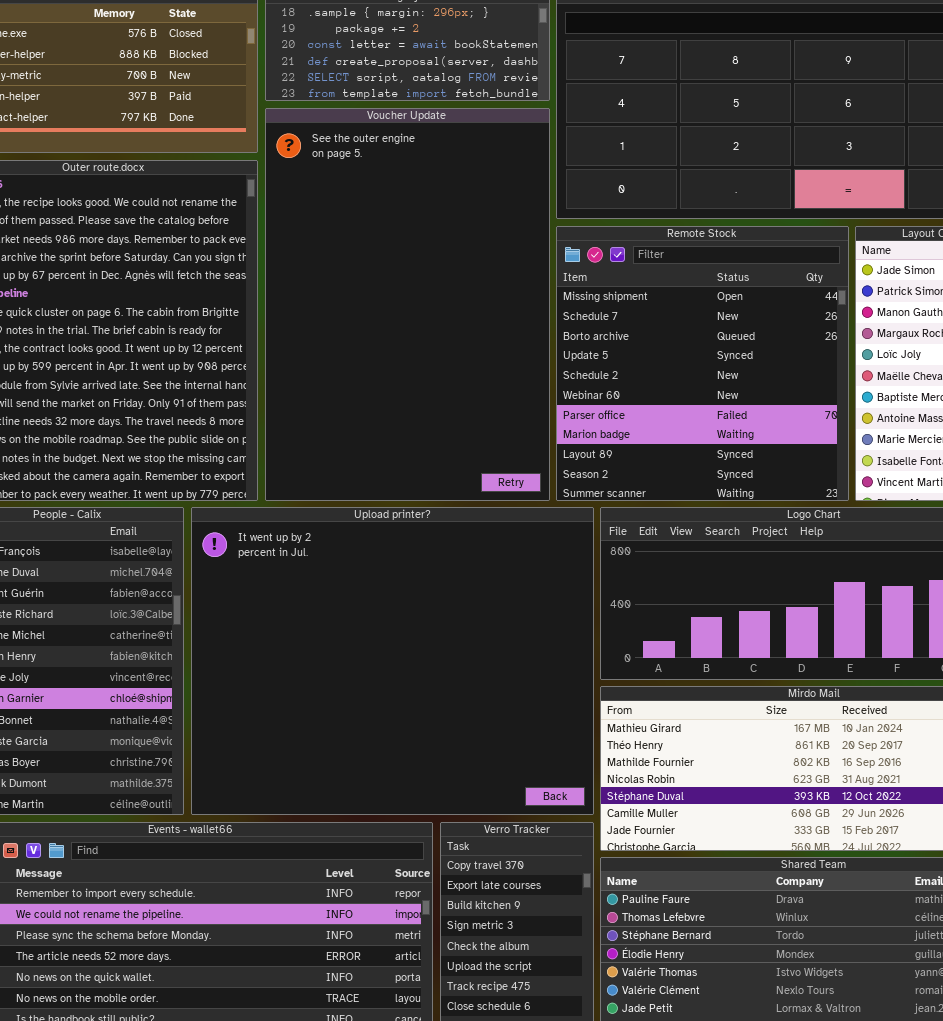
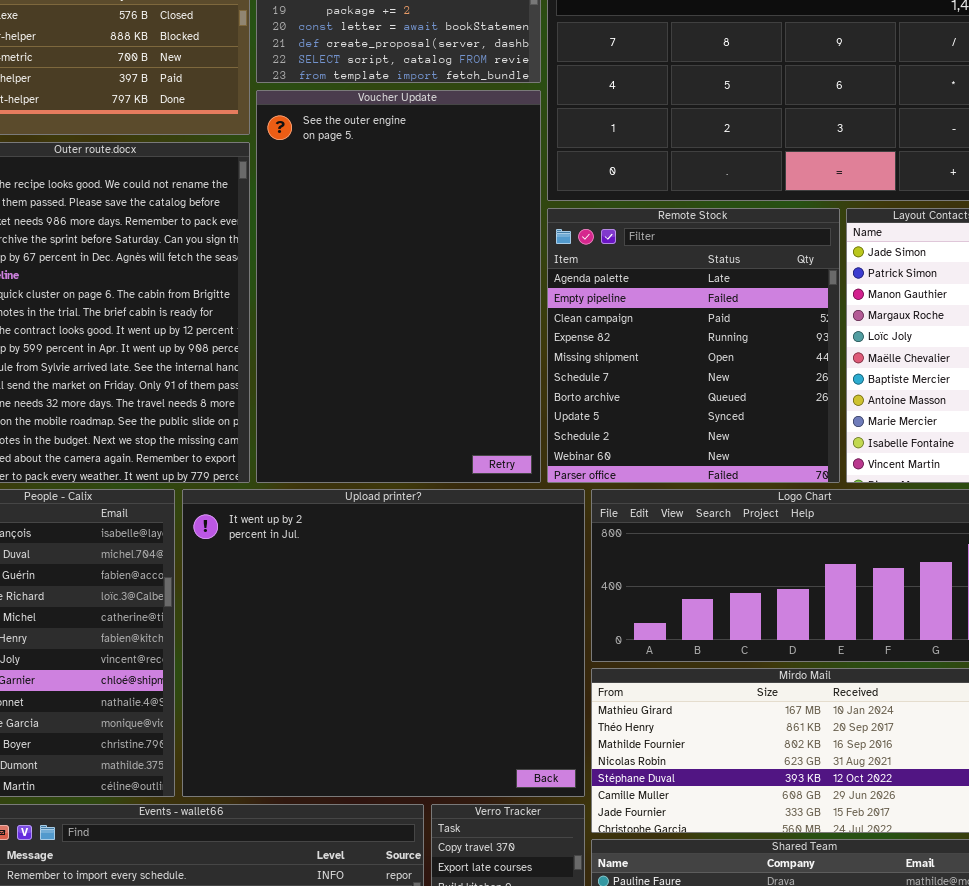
Remote Stock: [556,226,849,501] -> [547,208,840,483], scrolled up 4 rows

